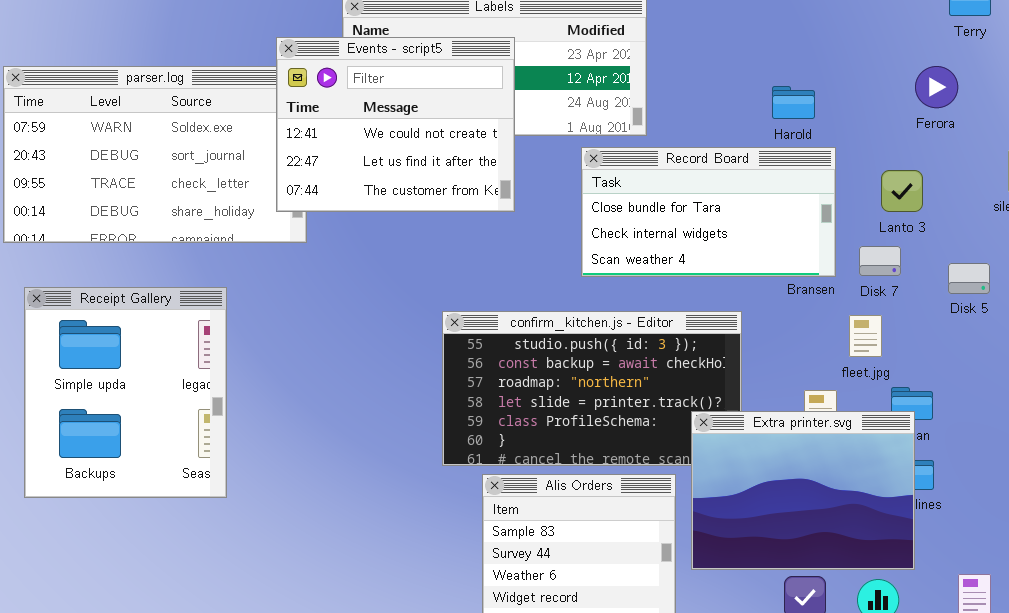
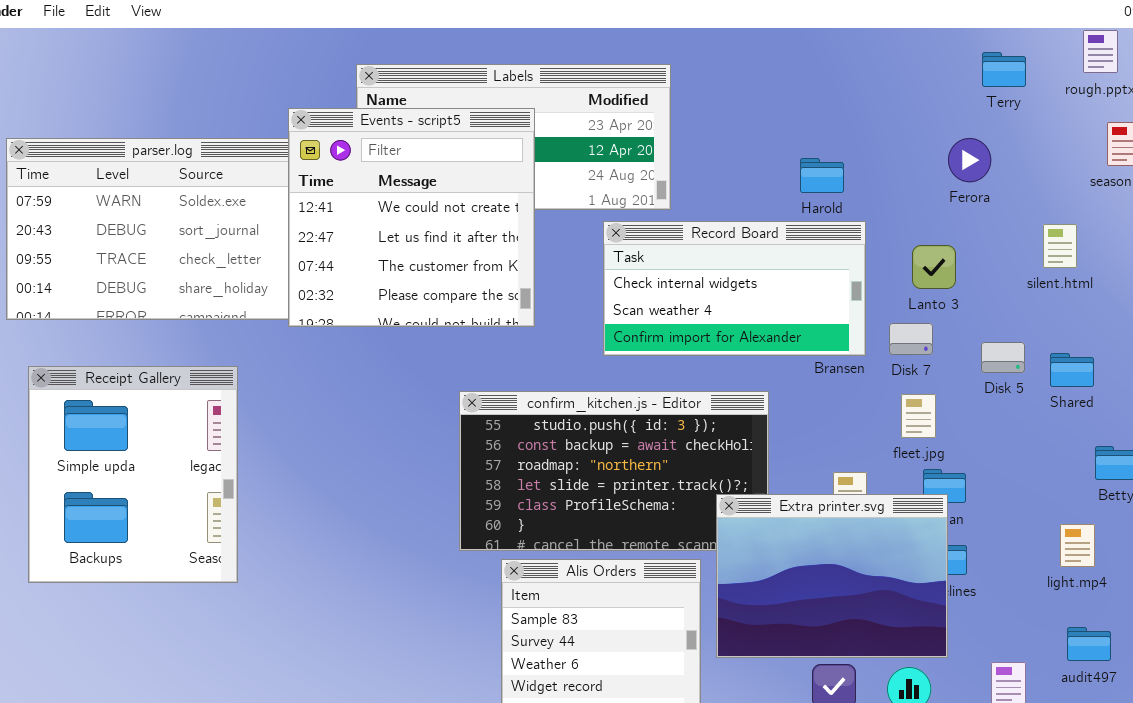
Events - script5: [276,37,515,212] -> [288,108,535,327], resized
Record Board: [581,147,836,277] -> [603,221,866,356], scrolled down 1 row
fleet.jpg: [849,315,882,357] -> [901,394,936,438], moved

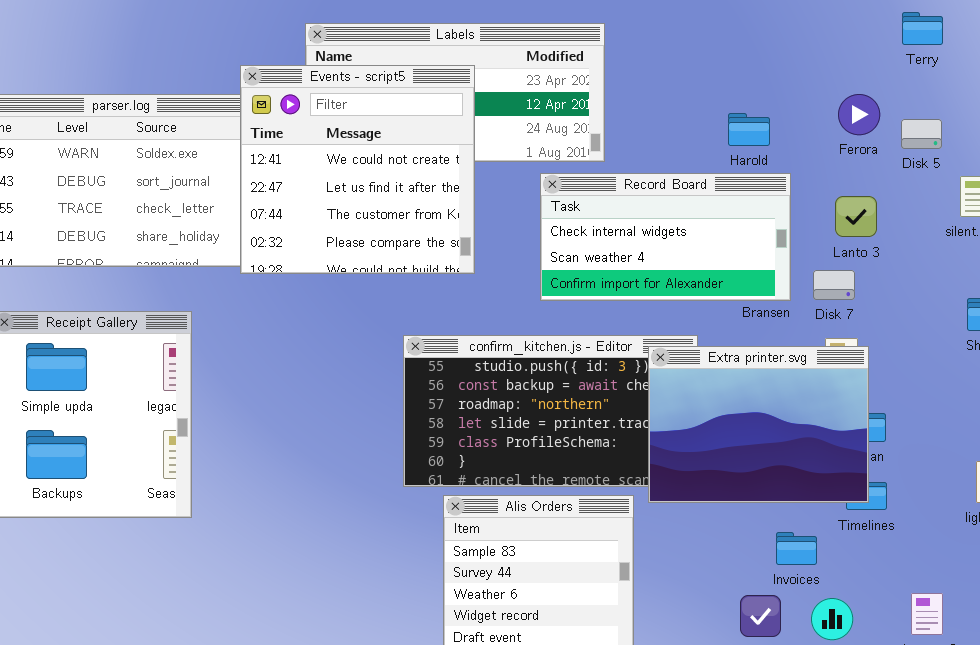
Ferora: [948,138,991,182] -> [838,94,880,135], moved
Disk 5: [981,342,1025,373] -> [901,119,942,149], moved
Extra printer.svg: [716,494,948,658] -> [648,346,869,503], moved

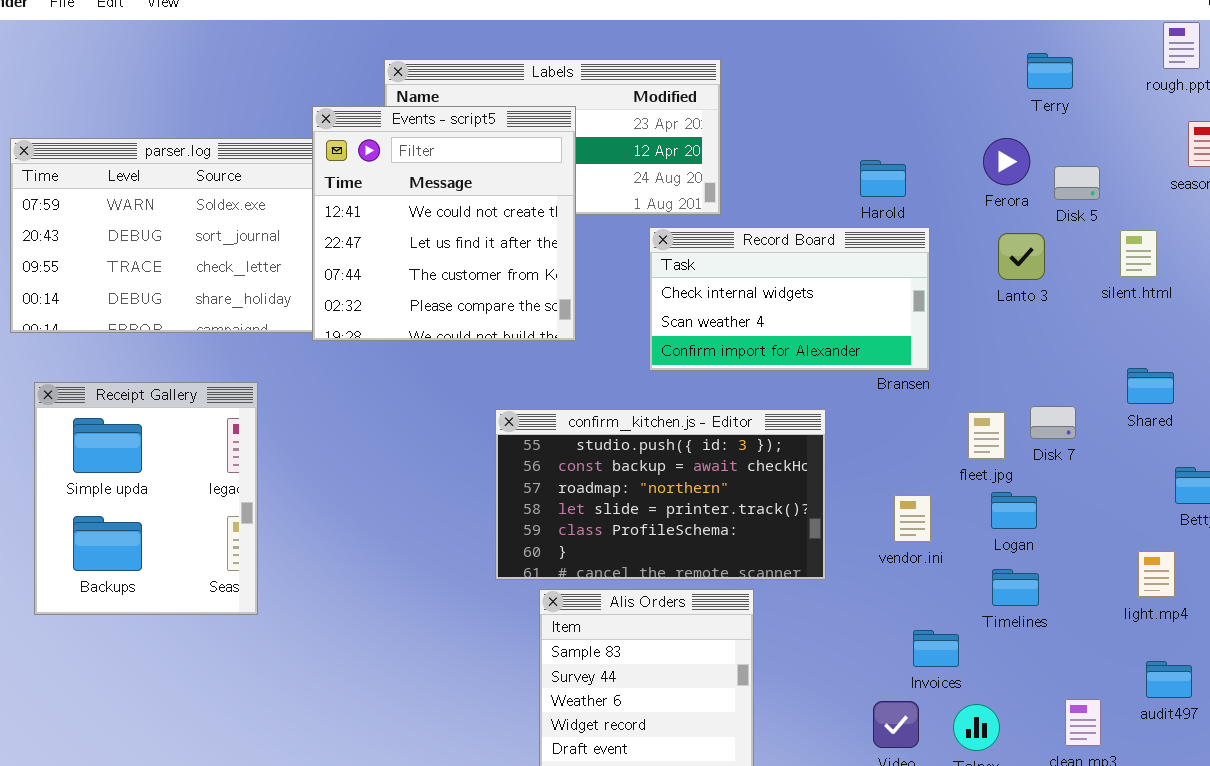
Terry: [902,12,943,45] -> [1027,53,1073,89], moved
Lanto 3: [835,196,877,237] -> [998,233,1045,280], moved
Disk 7: [813,270,855,300] -> [1030,406,1076,439], moved
Extra printer.svg: [648,346,869,503] -> none, closed

